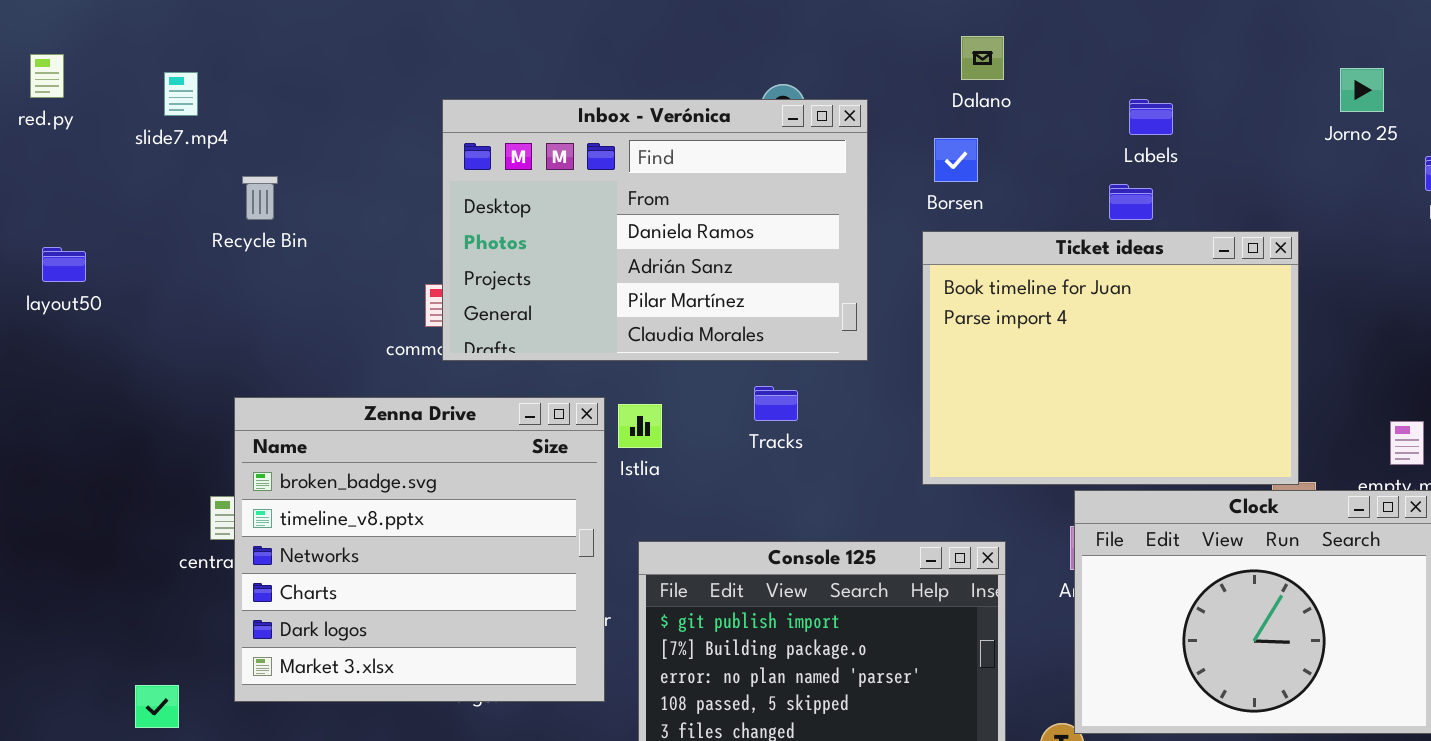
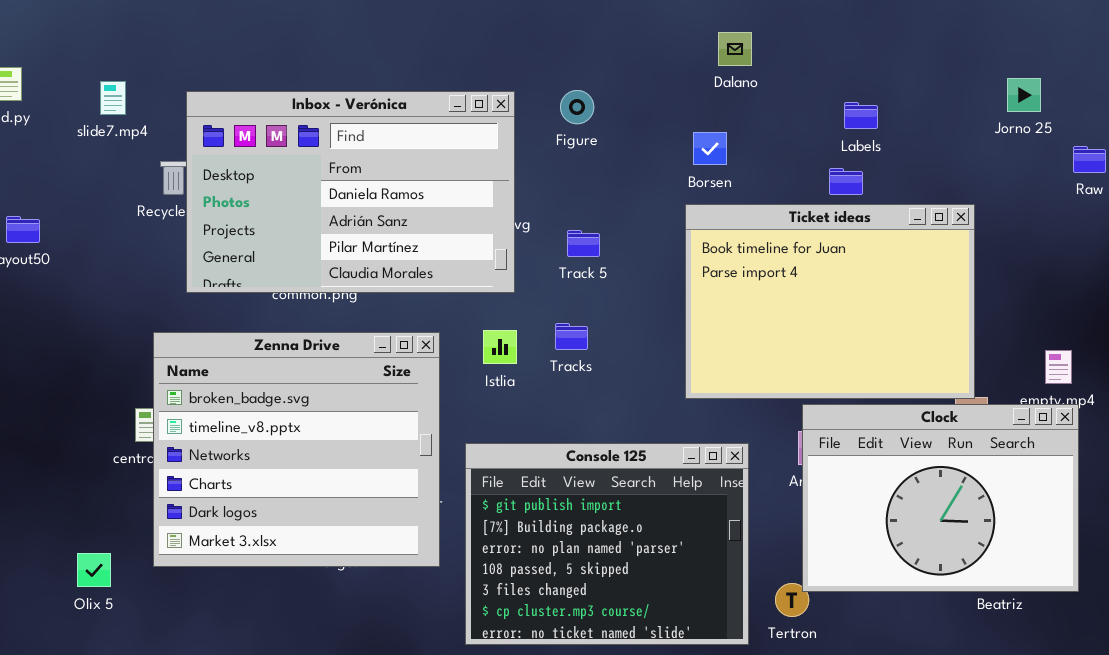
Dalano: [961,36,1004,80] -> [718,32,752,66], moved
Inbox - Verónica: [442,99,868,361] -> [186,91,515,293], moved
Istlia: [618,404,662,448] -> [483,330,517,364], moved

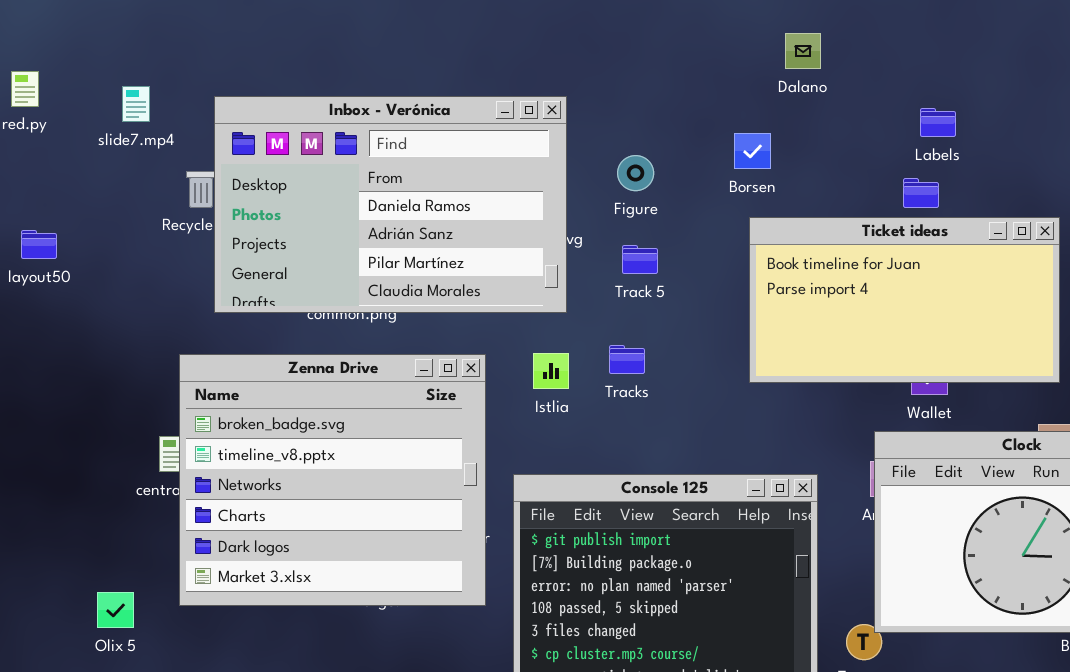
Figure: [560,90,594,124] -> [617,155,654,191], moved
Borsen: [693,132,727,165] -> [734,133,771,169], moved
Ticket ideas: [685,204,975,399] -> [749,217,1060,383], resized

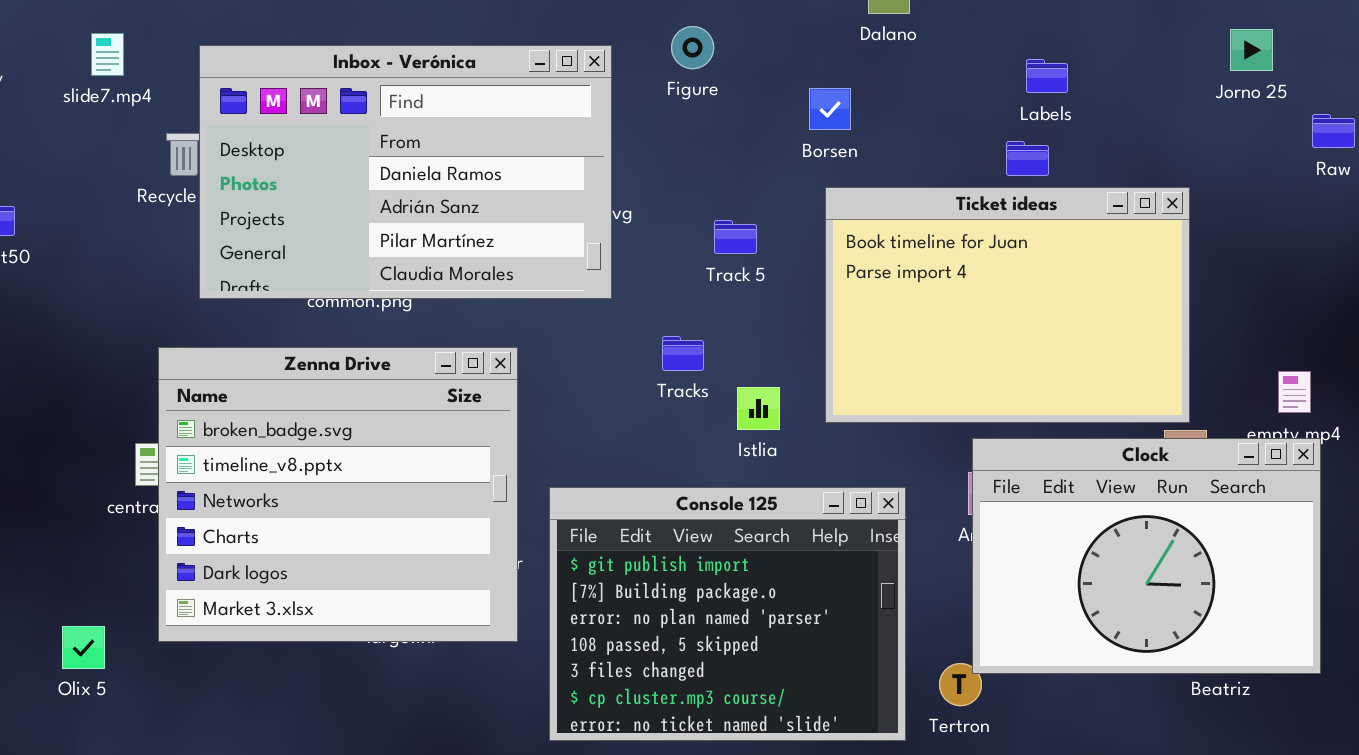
Figure: [617,155,654,191] -> [671,26,714,69], moved
Ticket ideas: [749,217,1060,383] -> [825,187,1190,423], resized
Track 5: [622,245,658,274] -> [714,220,757,254], moved
Istlia: [533,353,569,389] -> [737,387,780,430], moved

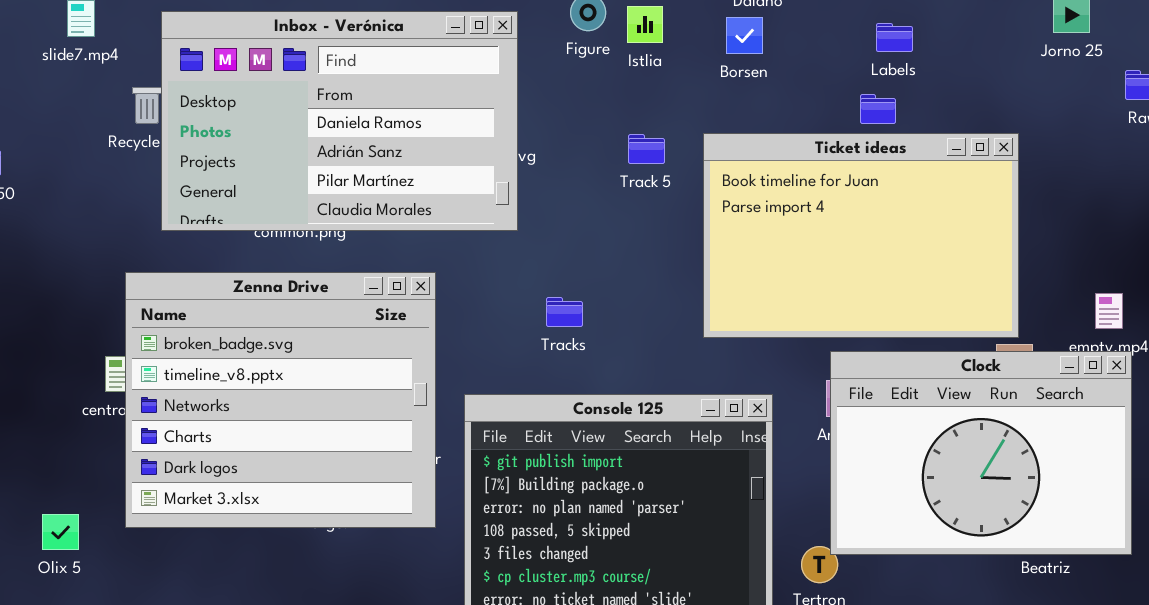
Borsen: [809,88,851,130] -> [726,17,763,54], moved
Track 5: [714,220,757,254] -> [628,134,665,164], moved
Tracks: [662,336,704,371] -> [546,297,583,327], moved
Istlia: [737,387,780,430] -> [627,6,663,43], moved

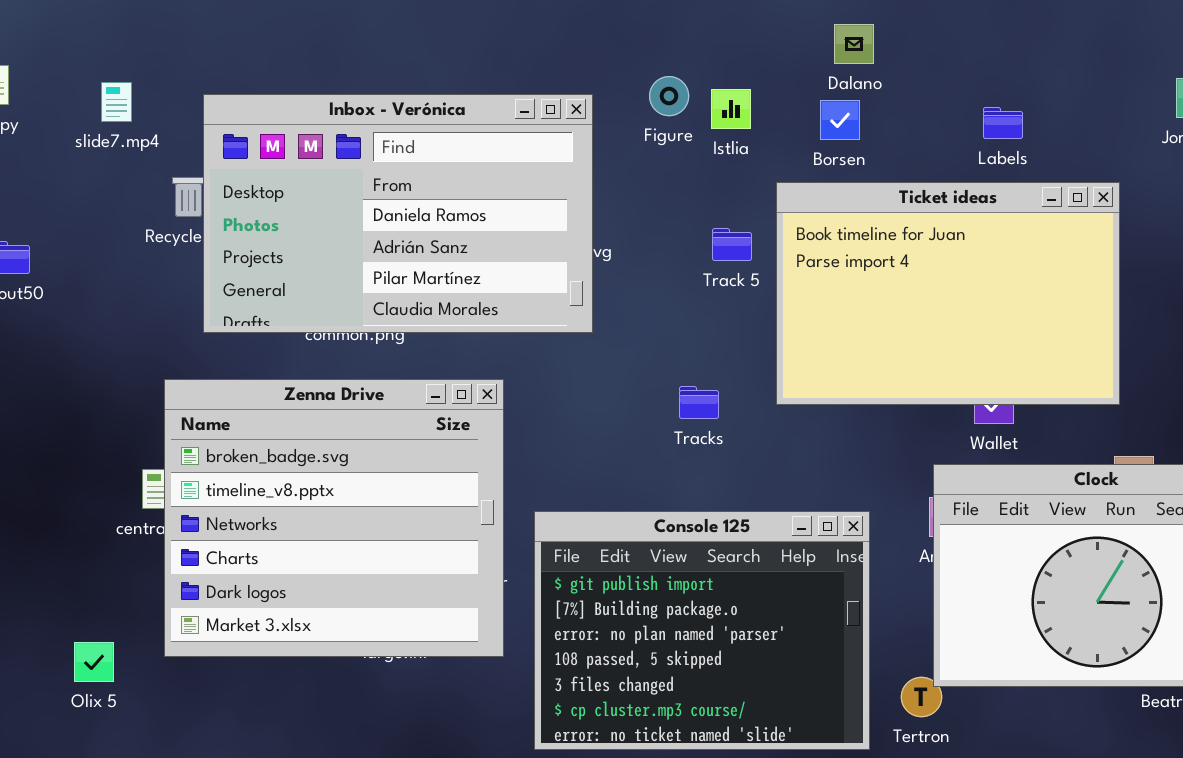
Ticket ideas: [703,133,1019,338] -> [776,182,1120,405], moved
Tracks: [546,297,583,327] -> [679,386,719,419], moved

